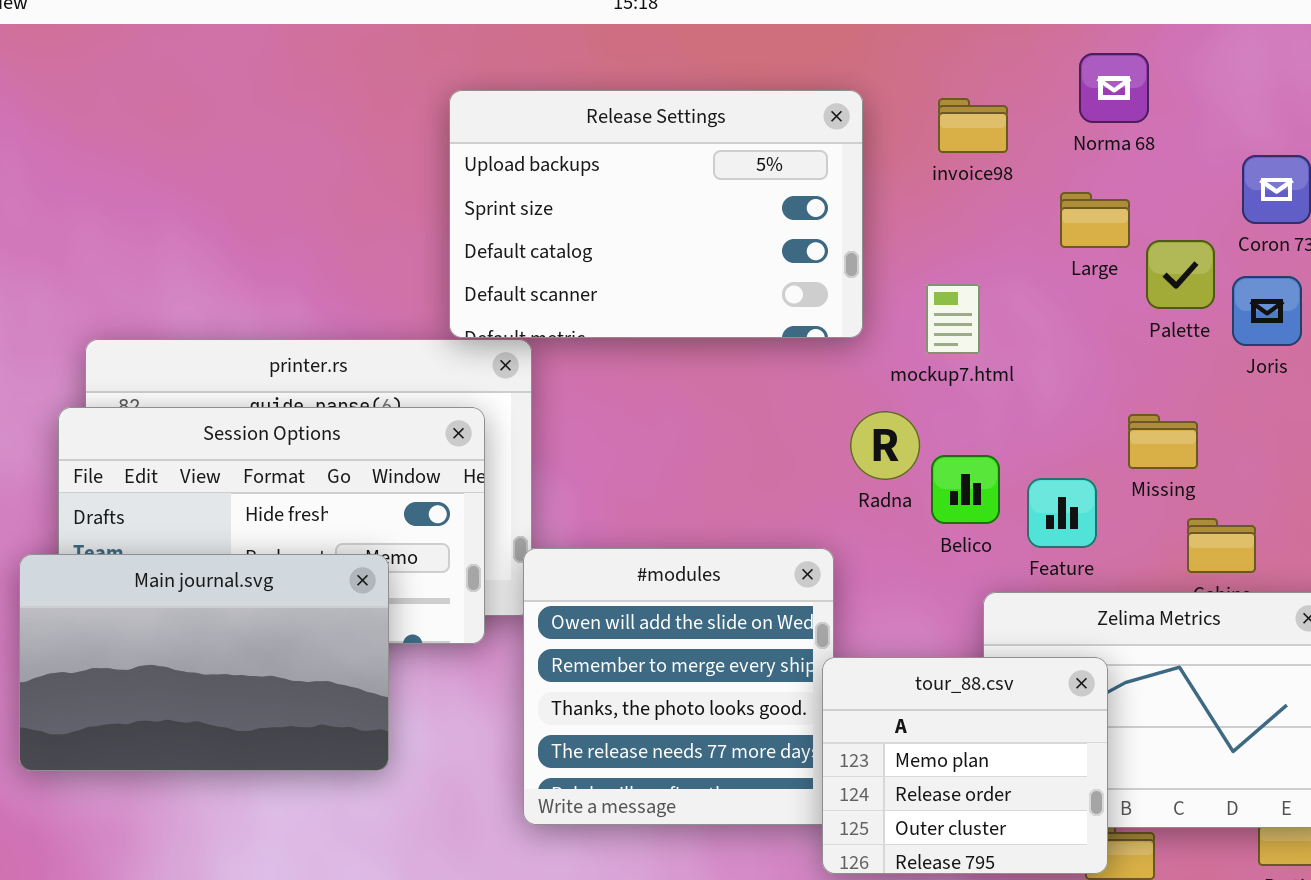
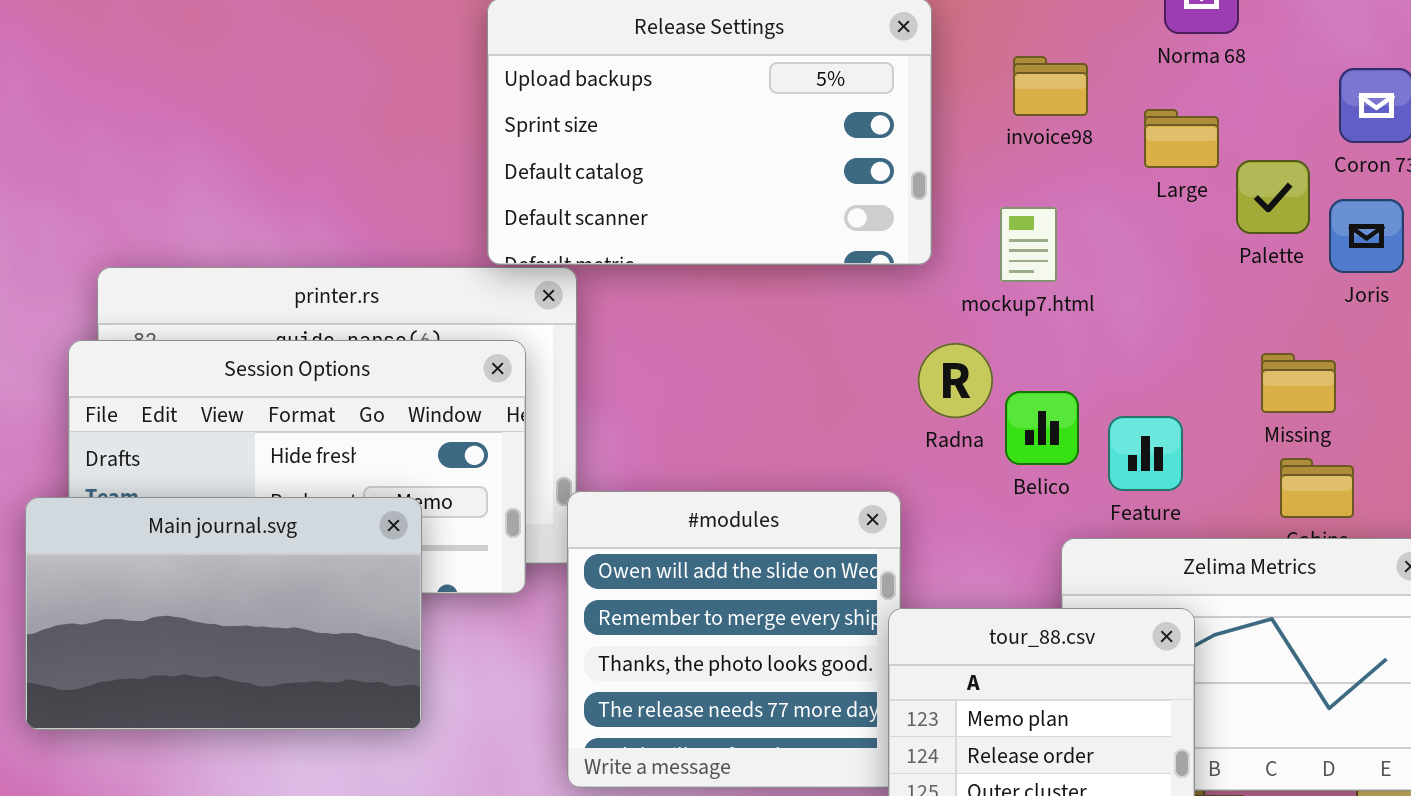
invoice98: [938,98,1008,153] -> [1013,56,1088,116], moved
Missing: [1128,414,1198,469] -> [1261,353,1336,413], moved

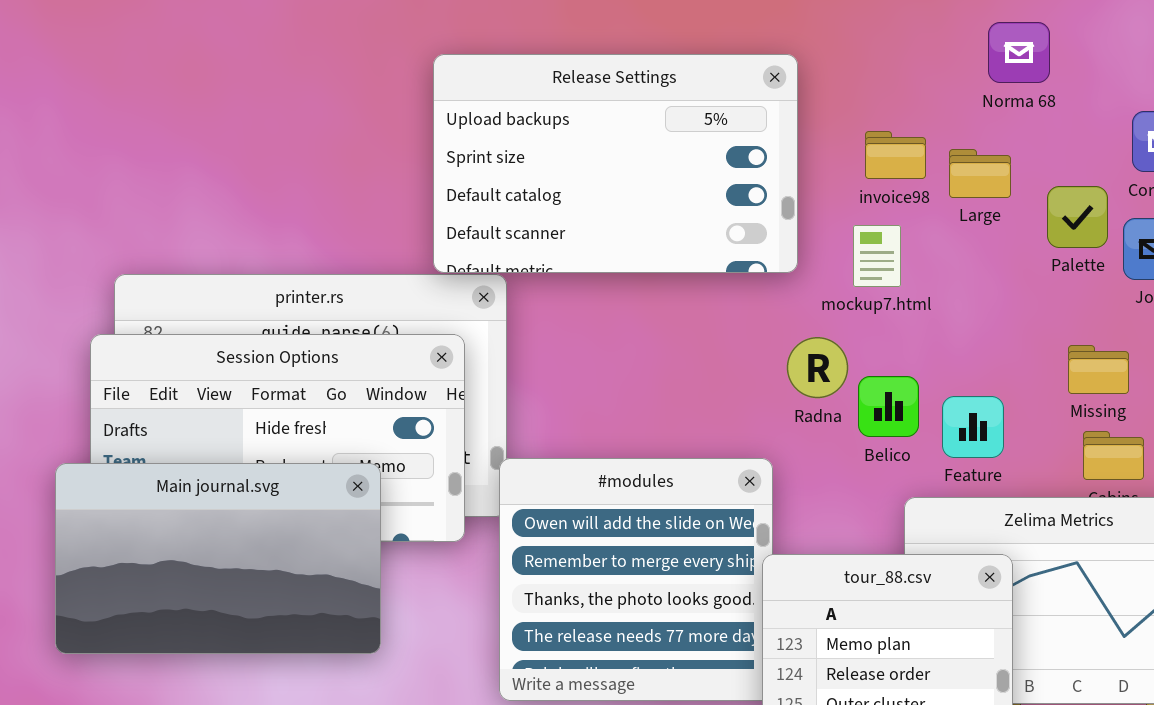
invoice98: [1013,56,1088,116] -> [865,131,926,179], moved
Large: [1144,109,1219,168] -> [949,149,1011,198], moved

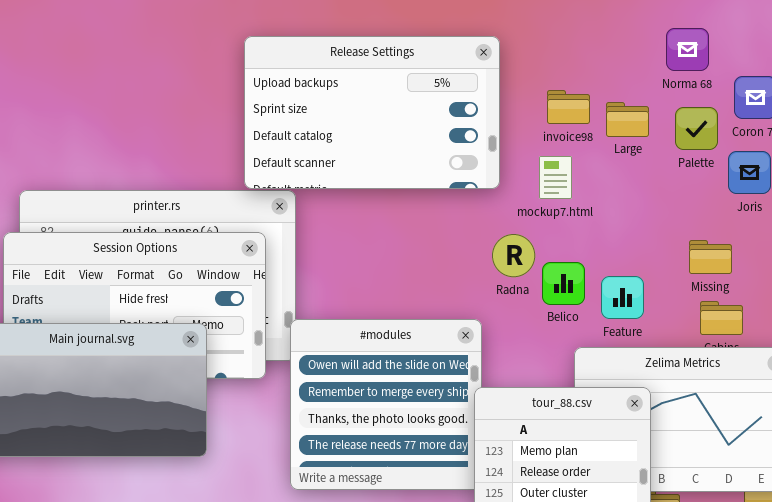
Norma 68: [988,22,1050,83] -> [666,28,709,71], moved
Palette: [1047,186,1108,248] -> [675,107,718,150], moved

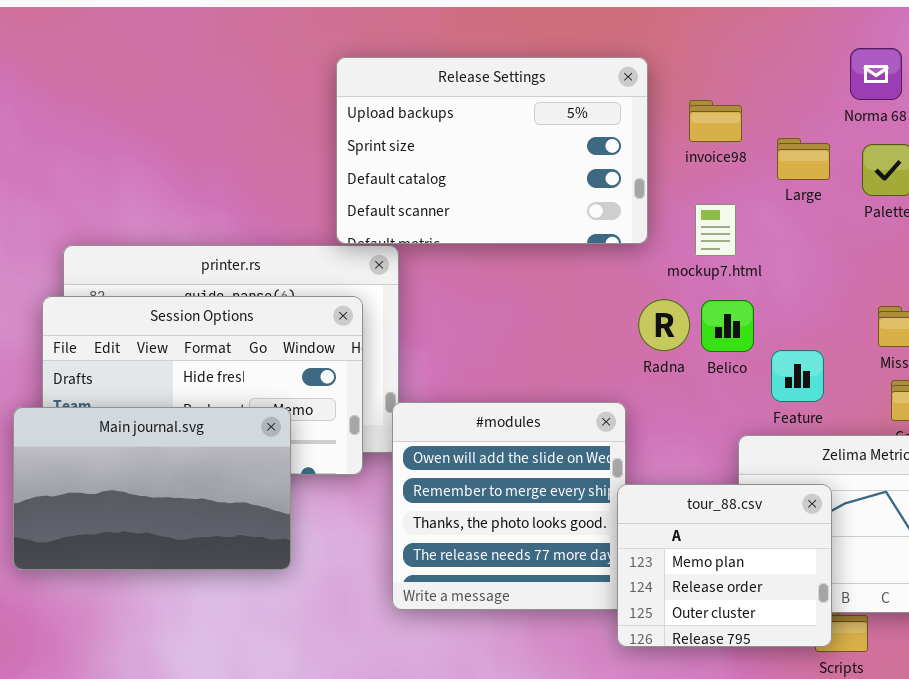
invoice98: [547,90,590,124] -> [689,100,742,142], moved
Belico: [542,262,585,305] -> [701,300,754,352], moved

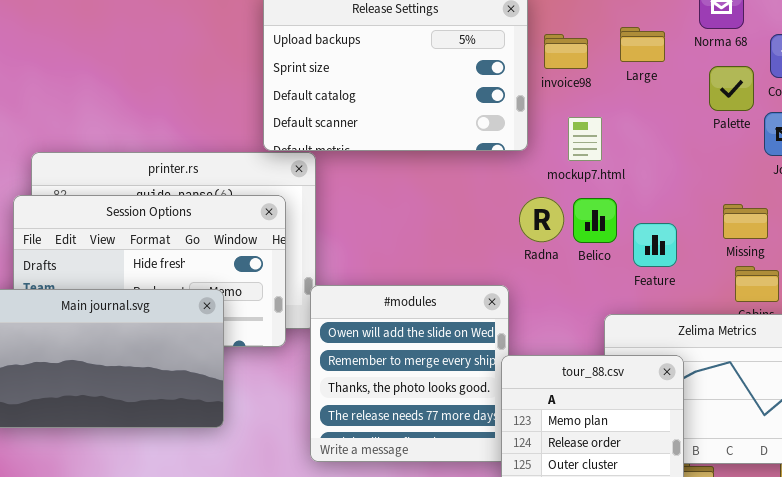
invoice98: [689,100,742,142] -> [544,34,588,69], moved
Large: [777,138,830,180] -> [620,27,665,62], moved
Feature: [771,350,824,402] -> [633,223,677,267], moved

